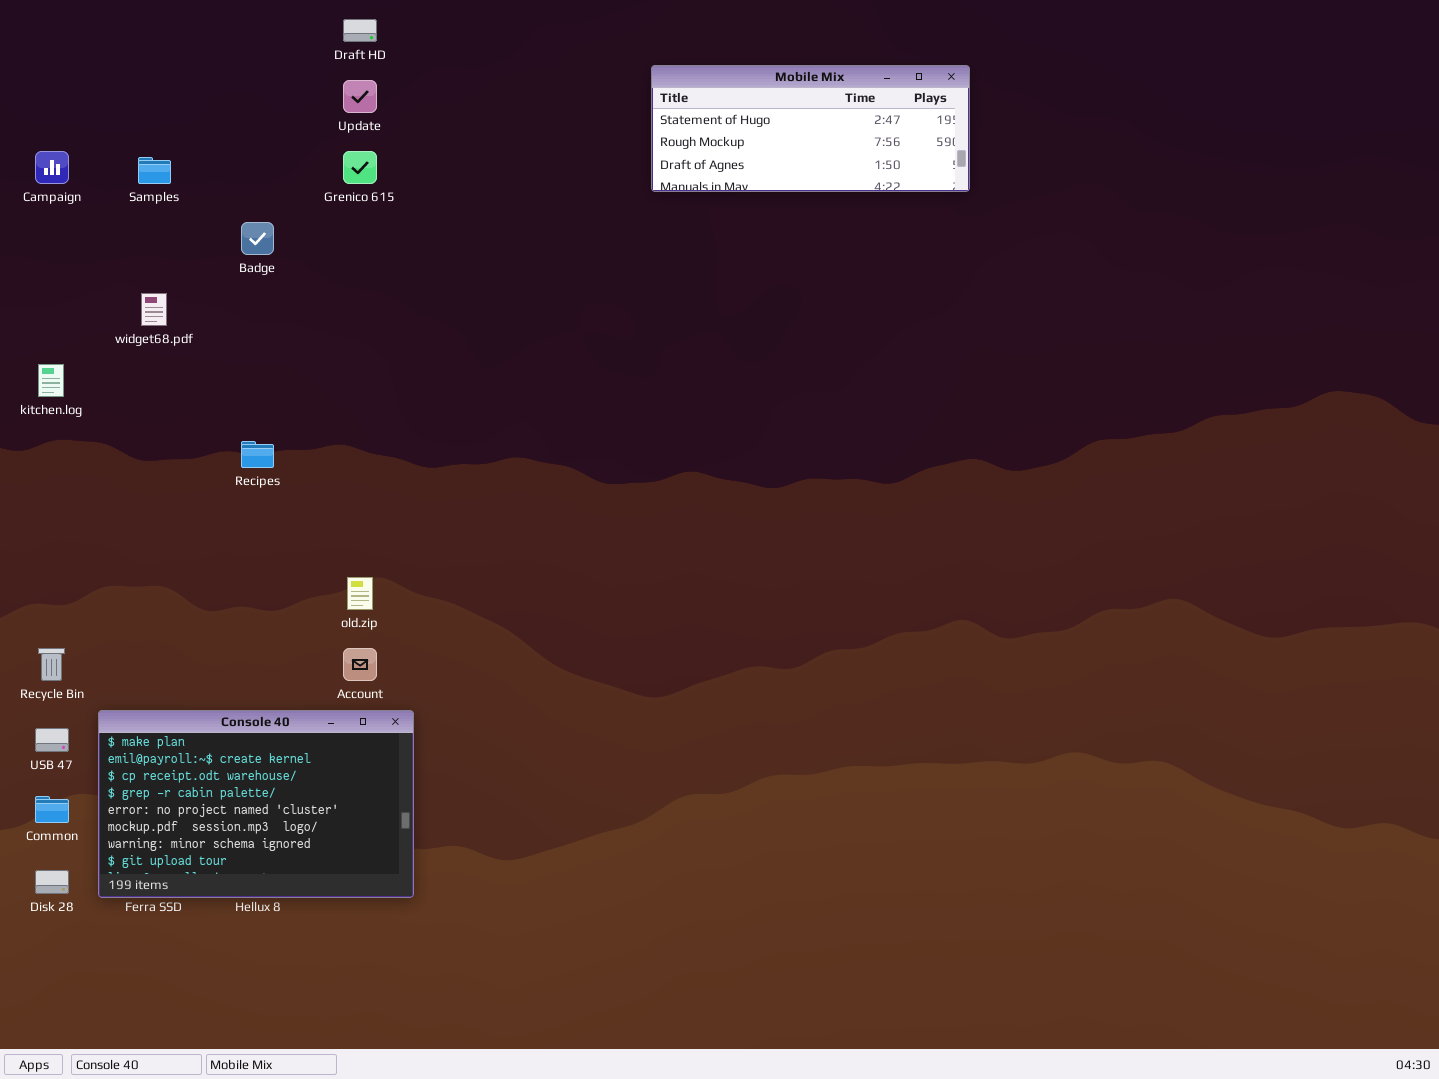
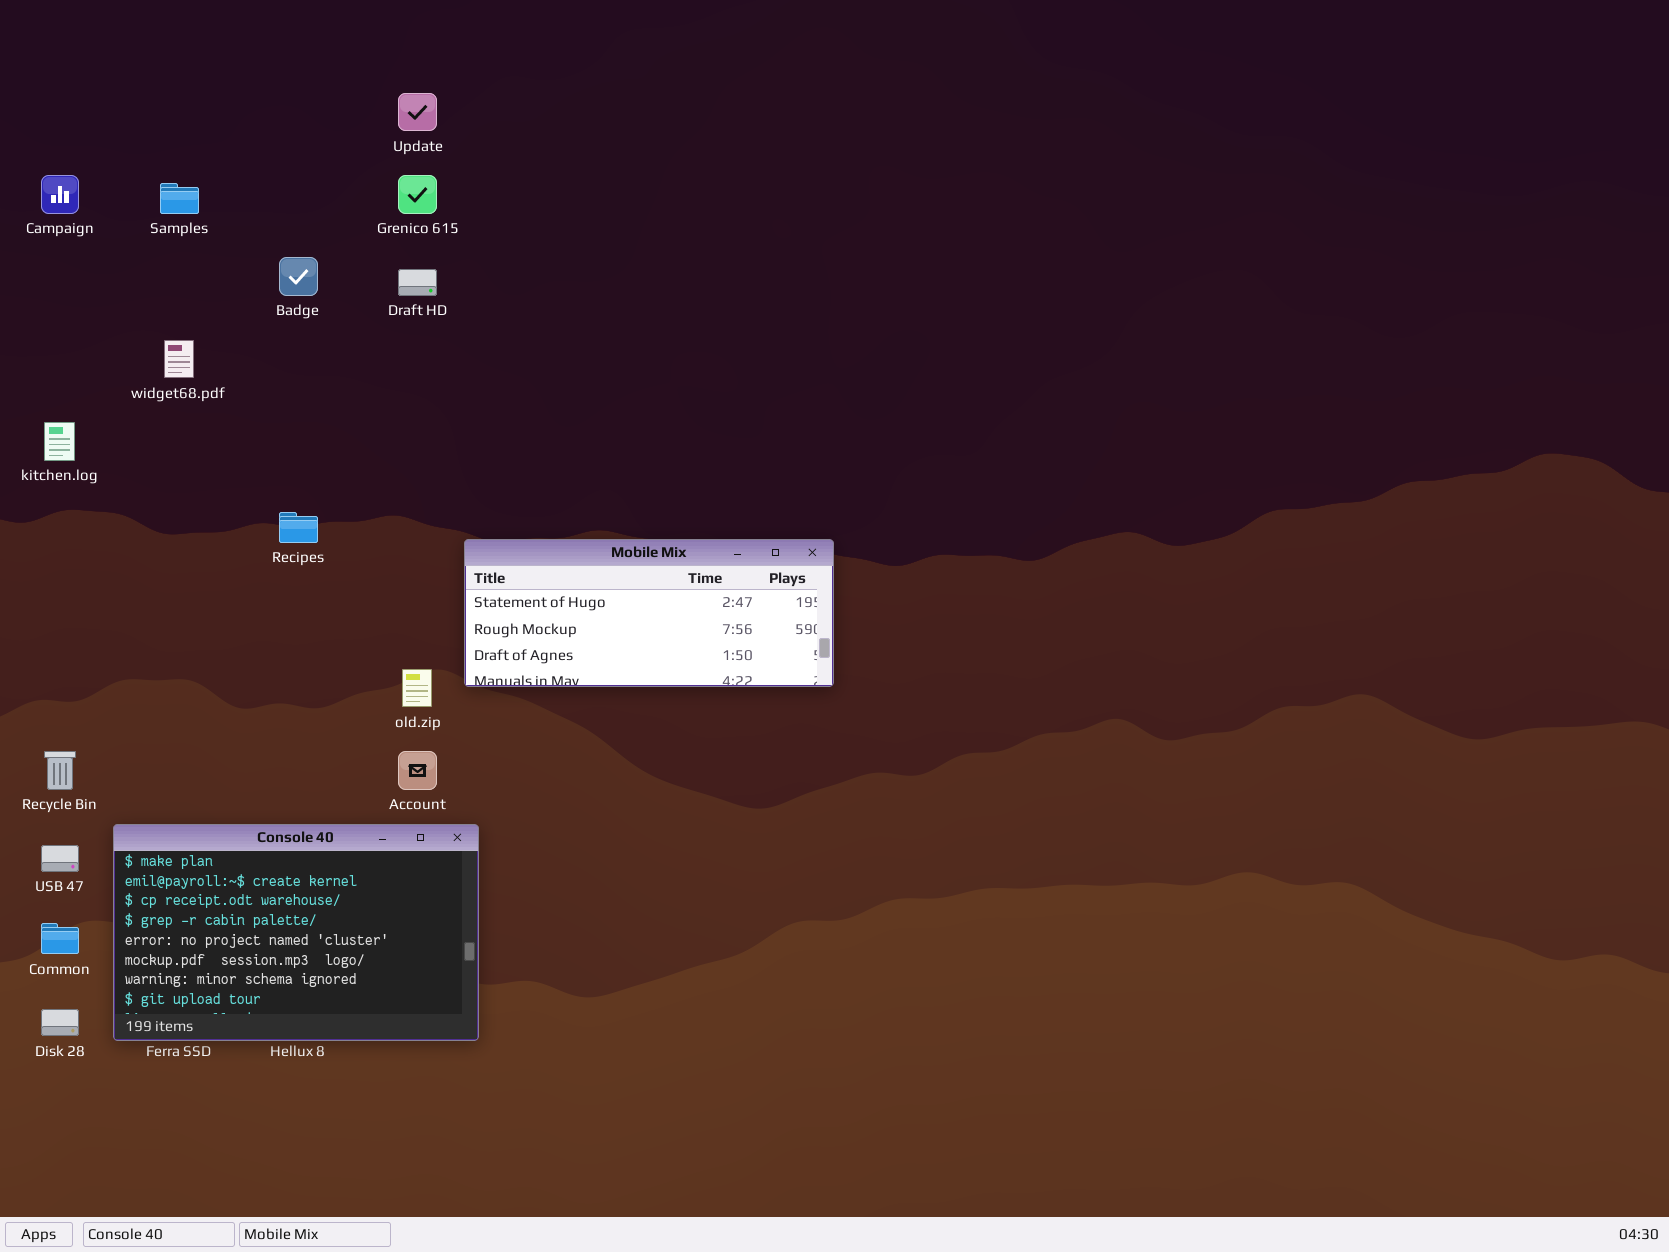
Draft HD: [343,19,377,42] -> [398,269,437,296], moved
Mobile Mix: [651,65,970,192] -> [464,539,834,687], moved

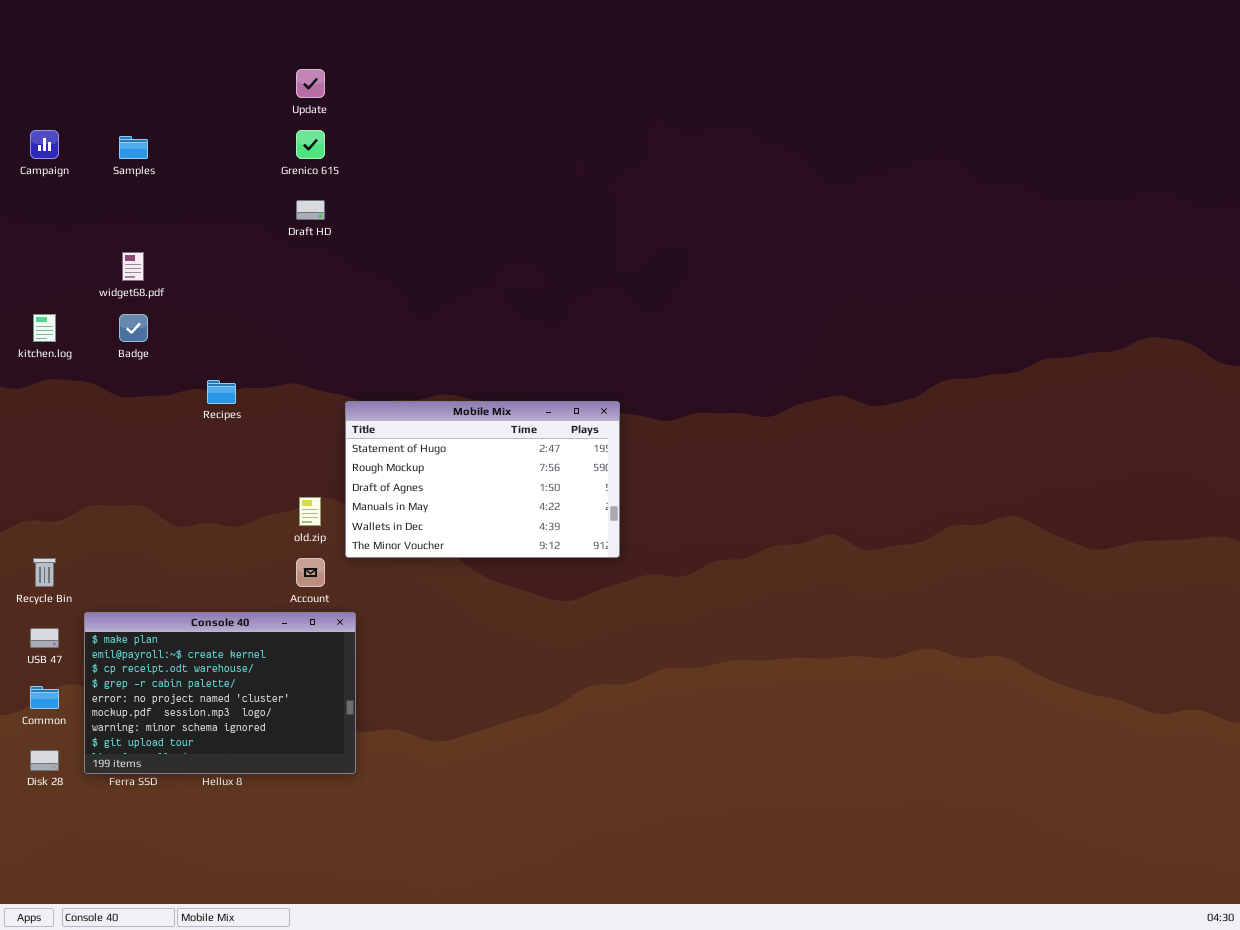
Badge: [279,257,318,296] -> [119,314,148,342], moved
Mobile Mix: [464,539,834,687] -> [345,401,620,558], resized

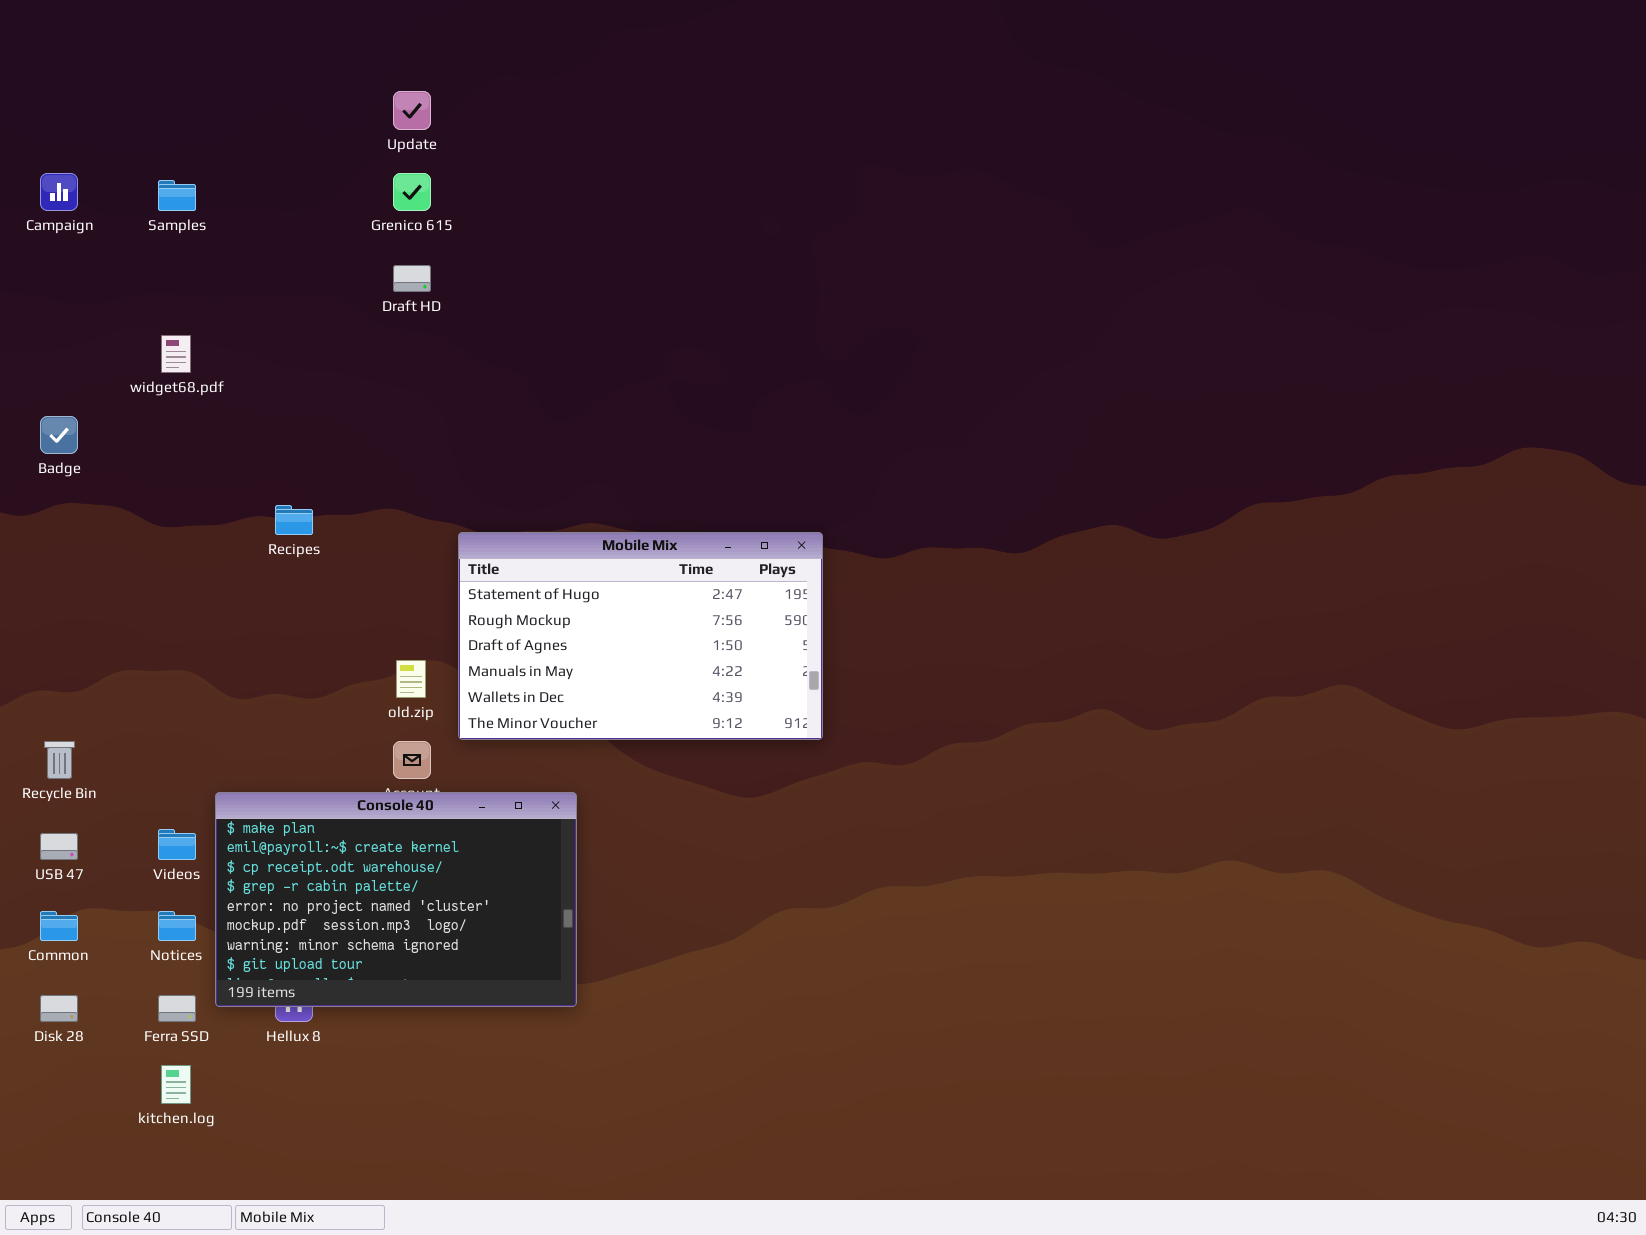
kitchen.log: [33,314,56,342] -> [161,1065,191,1104], moved
Badge: [119,314,148,342] -> [40,416,78,454], moved
Console 40: [84,612,356,774] -> [215,792,577,1007], moved

